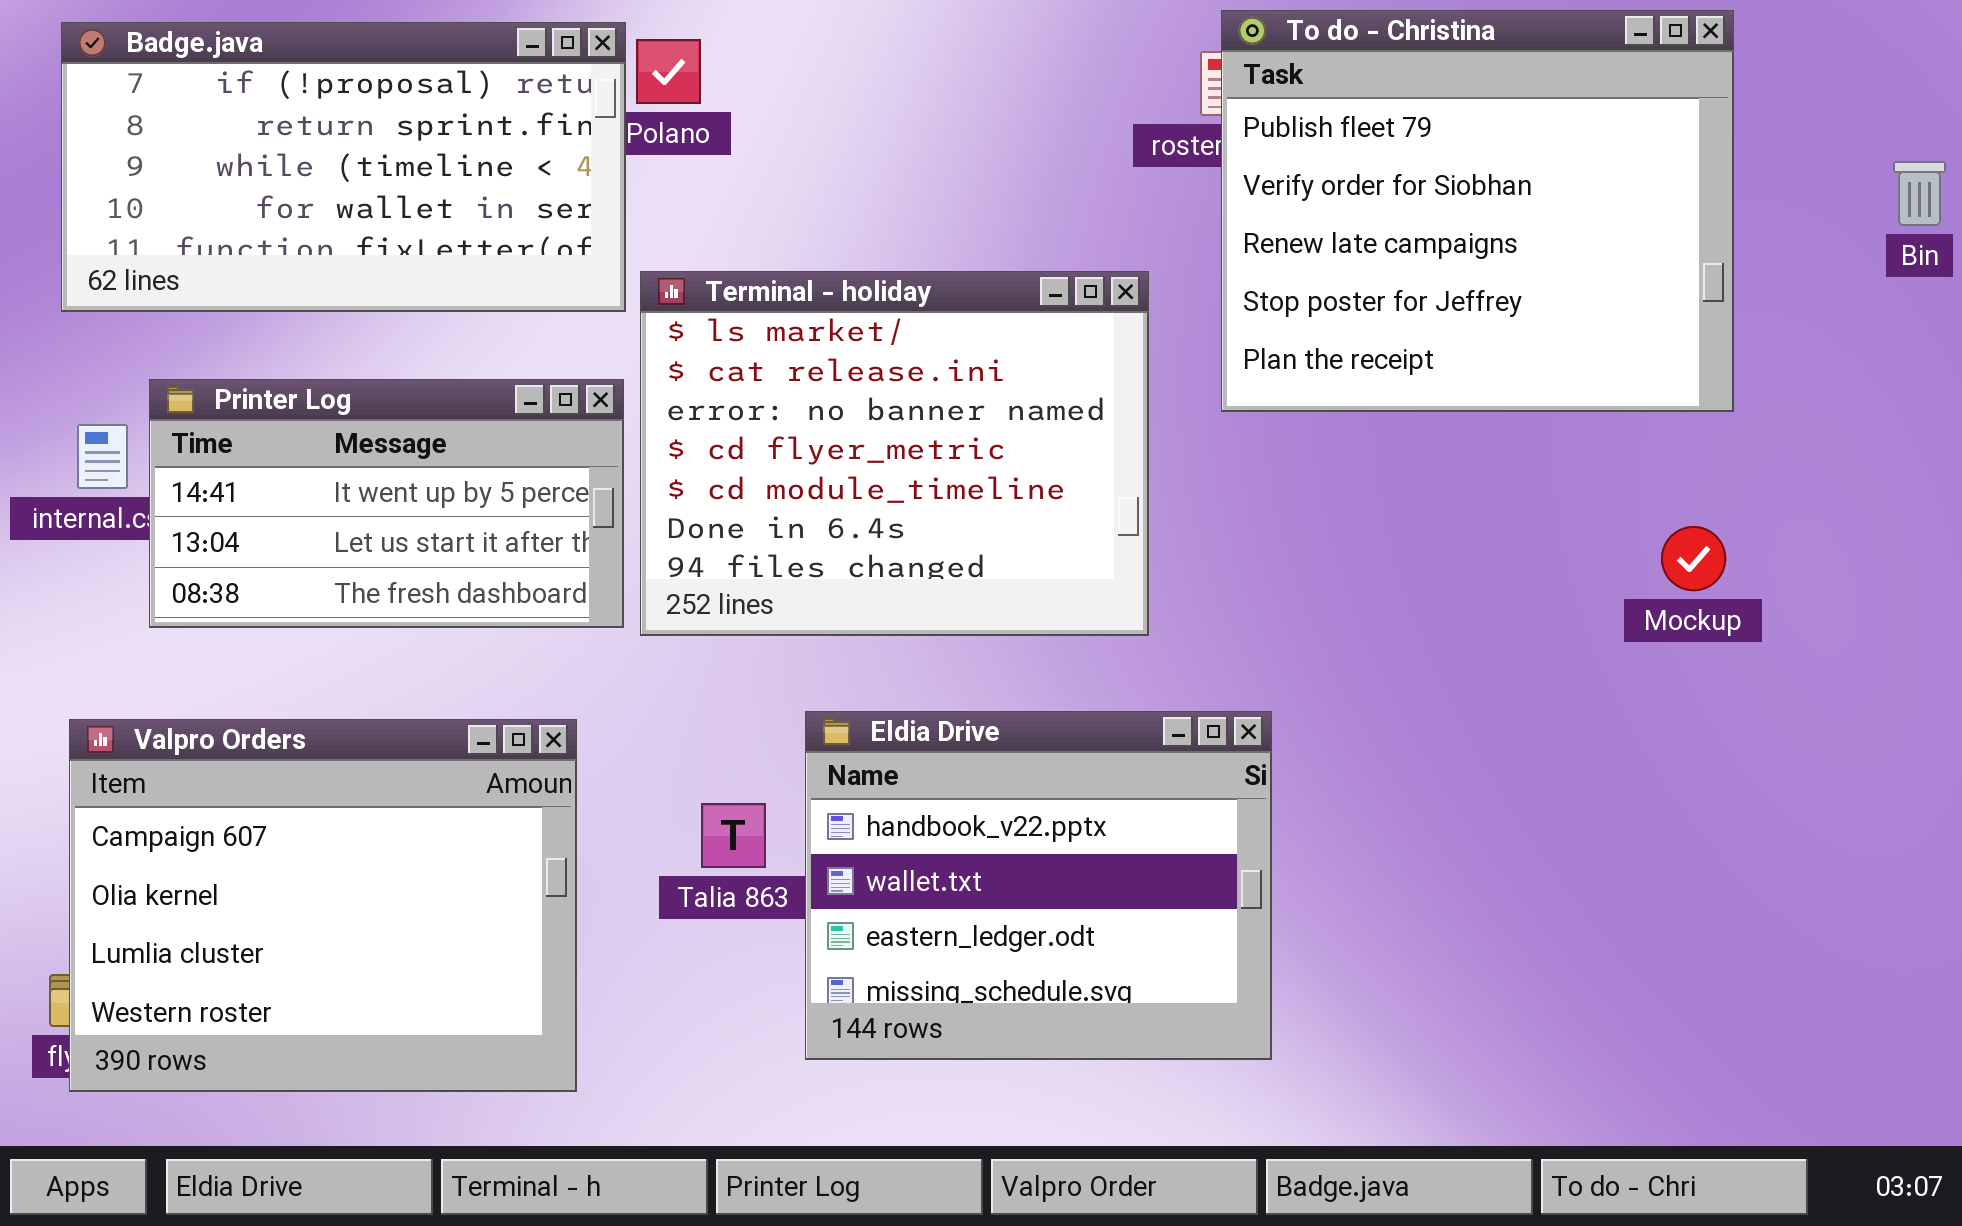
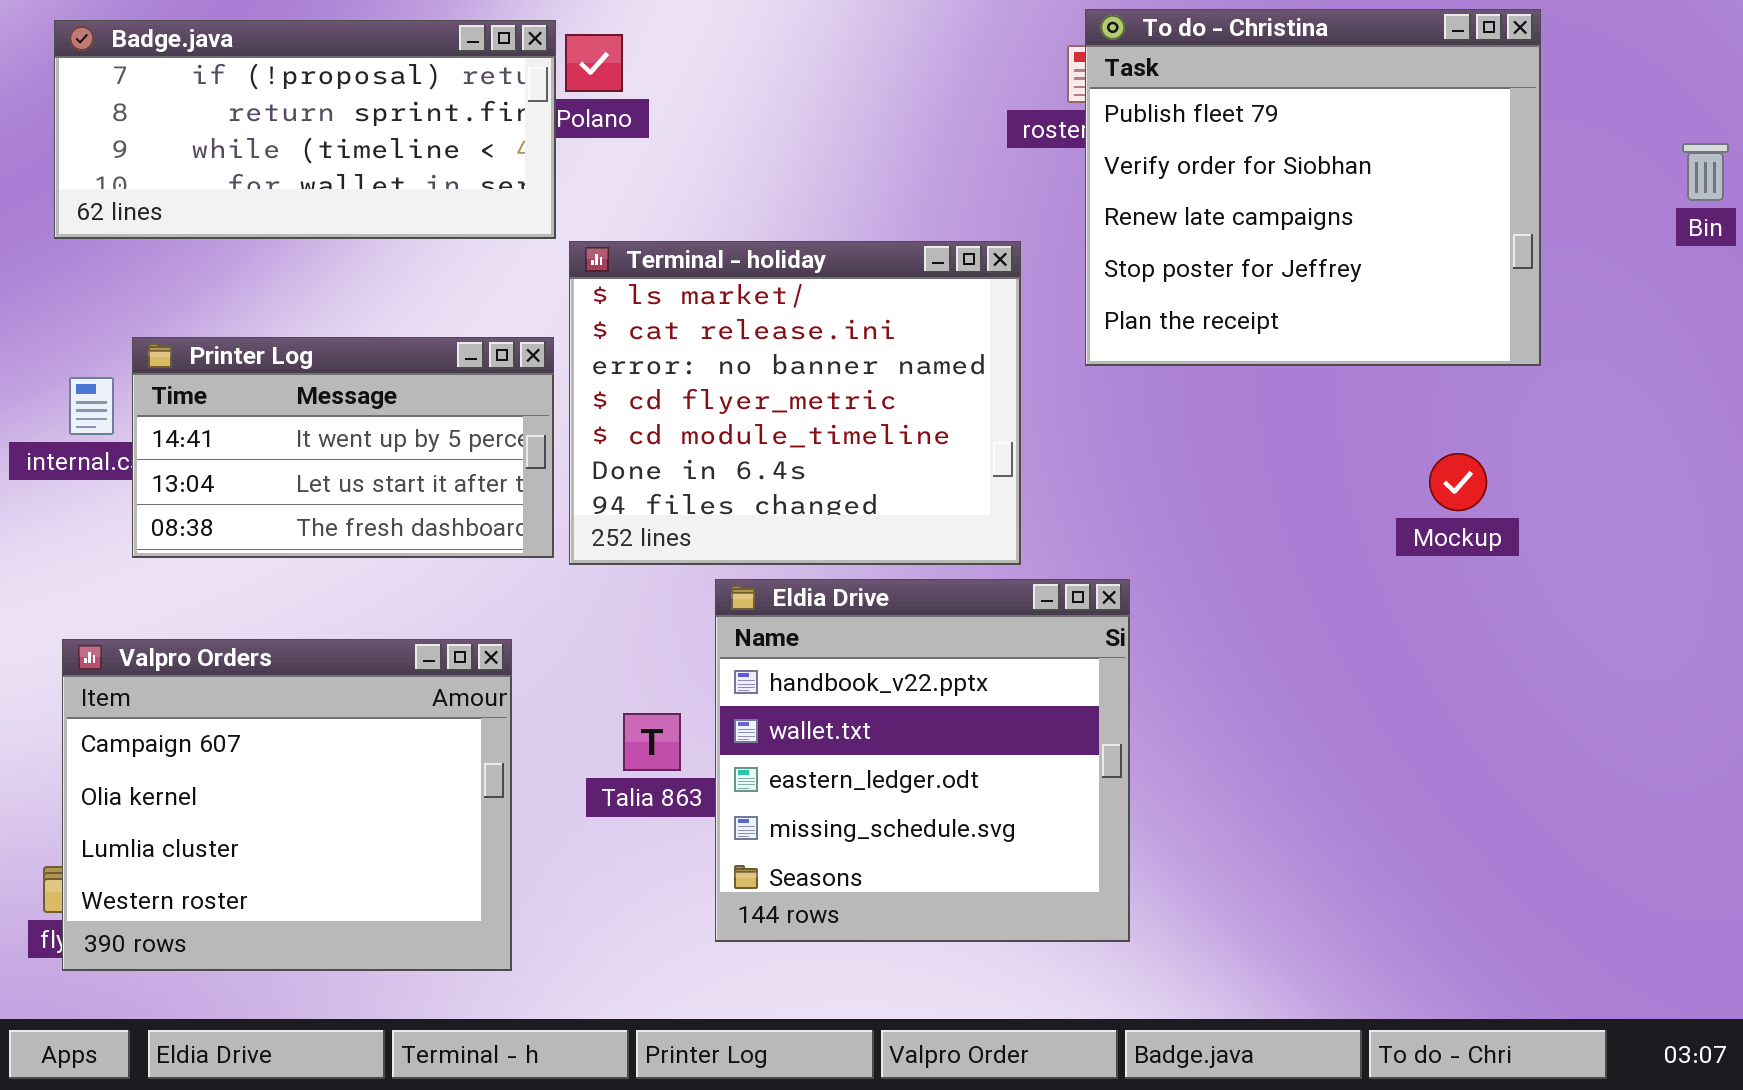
Badge.java: [61,22,626,312] -> [54,20,556,239], resized
Mockup: [1661,526,1726,591] -> [1429,453,1487,511], moved
Eldia Drive: [805,711,1272,1060] -> [715,579,1130,942], resized

